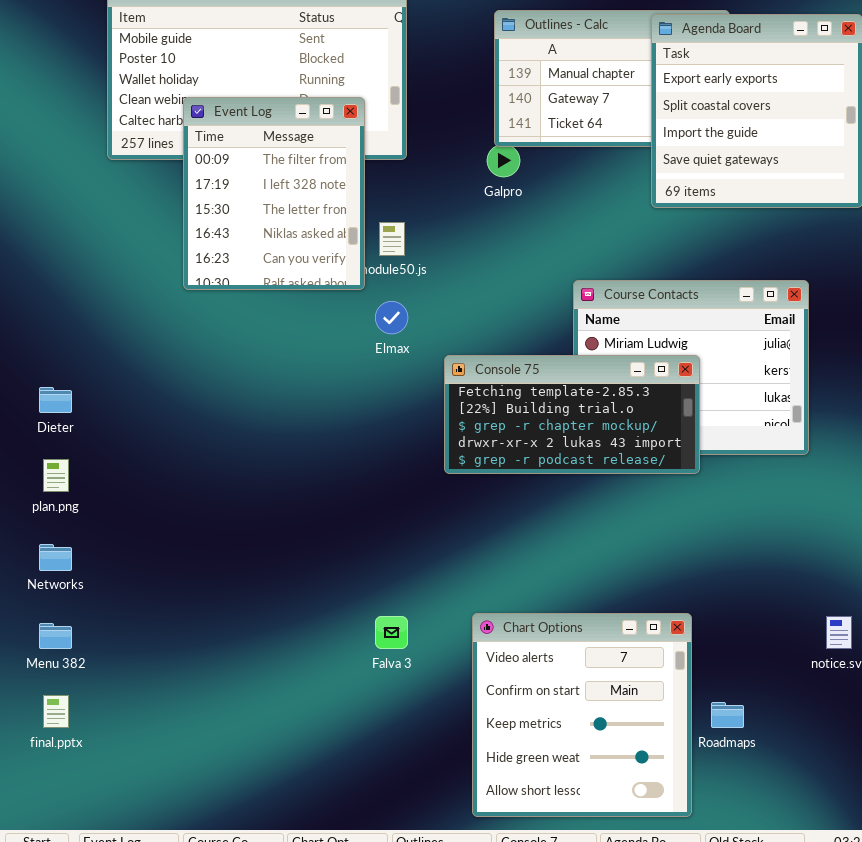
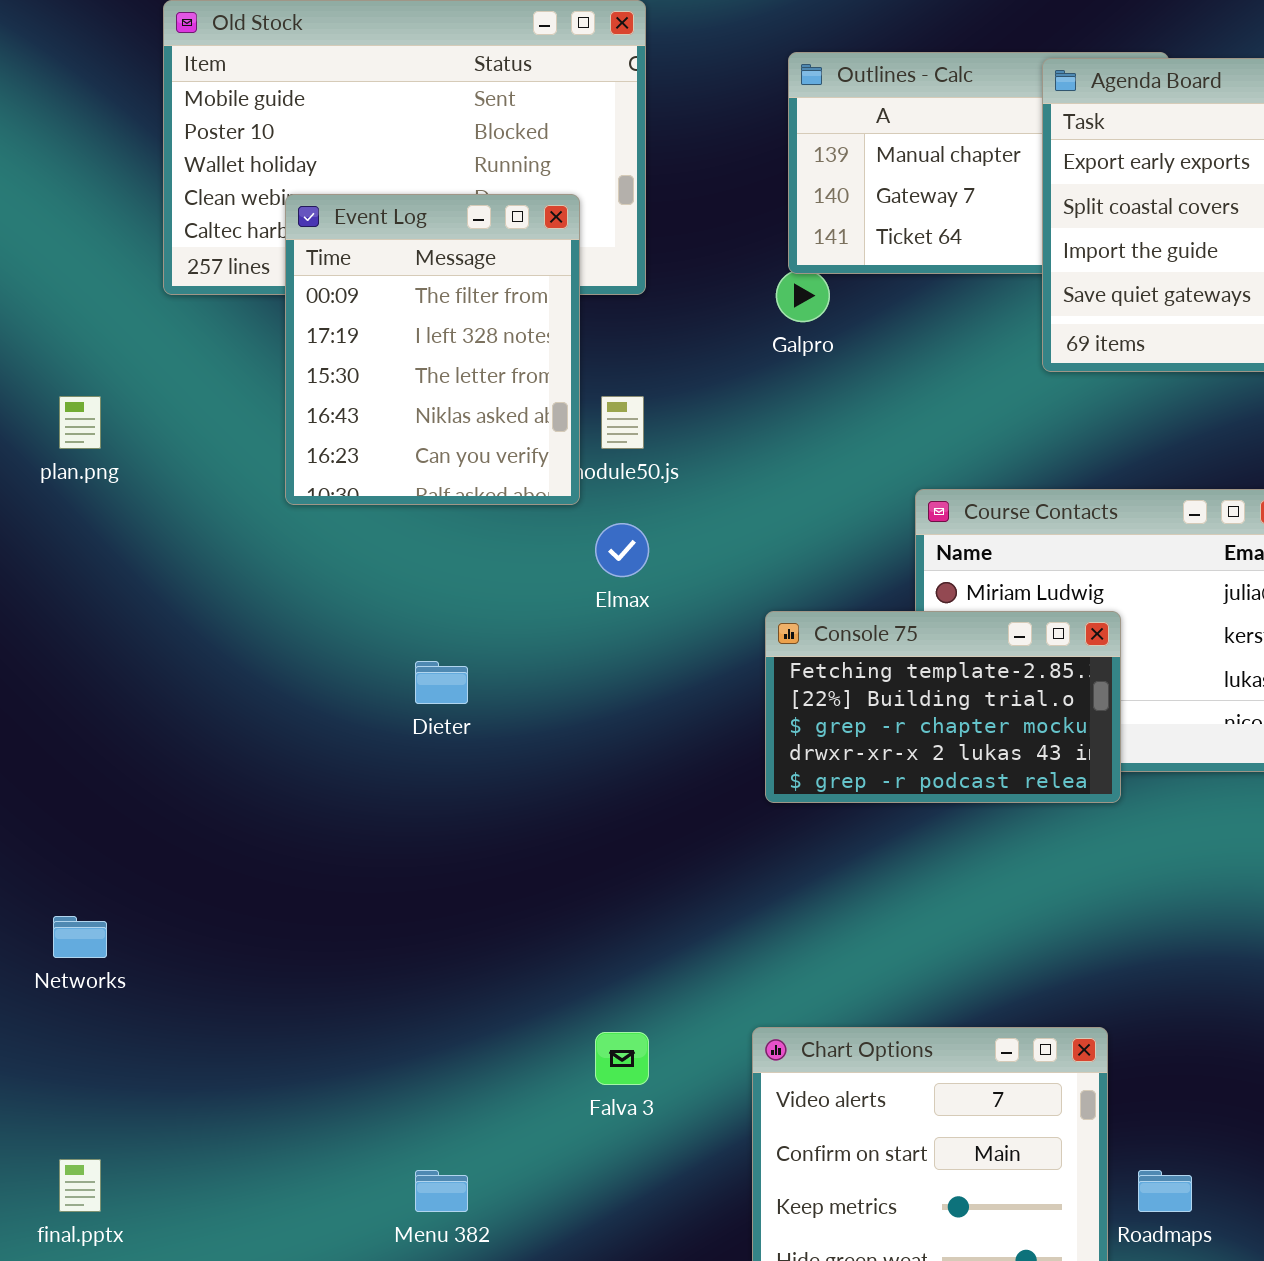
Console 75: [444,355,700,474] -> [765,611,1121,803], resized
Dieter: [39,387,72,413] -> [415,661,468,704], moved
plan.png: [43,459,69,492] -> [59,396,101,449], moved
Menu 382: [39,623,72,649] -> [415,1170,468,1212], moved

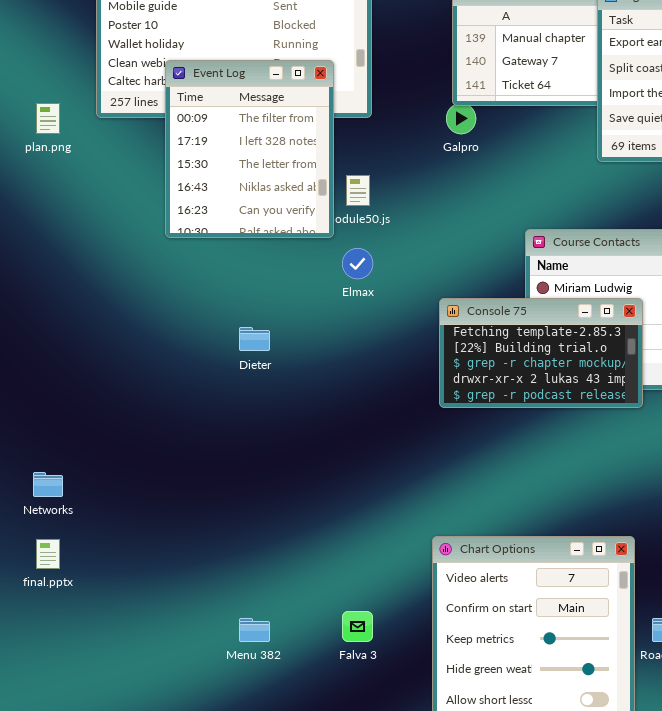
plan.png: [59,396,101,449] -> [36,103,60,134], moved
Falva 3: [595,1032,649,1085] -> [342,611,373,642], moved
final.pptx: [59,1159,101,1212] -> [36,539,60,569], moved

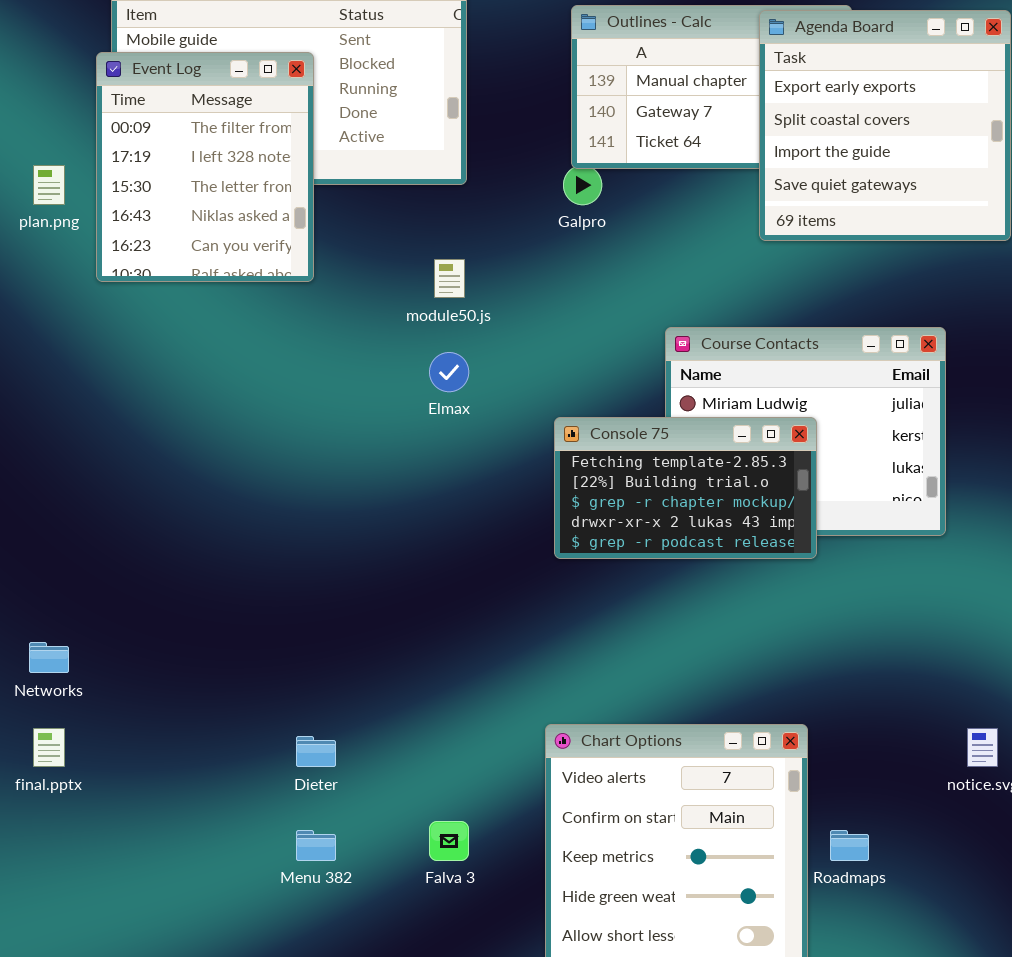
Event Log: [165,60,334,238] -> [96,52,314,282], moved
Dieter: [239,327,270,351] -> [296,736,336,767], moved

